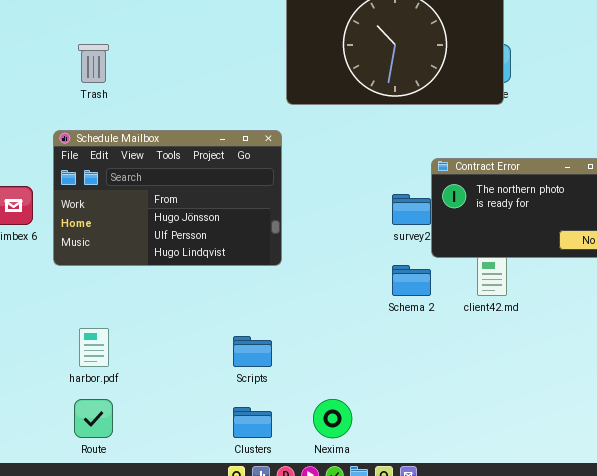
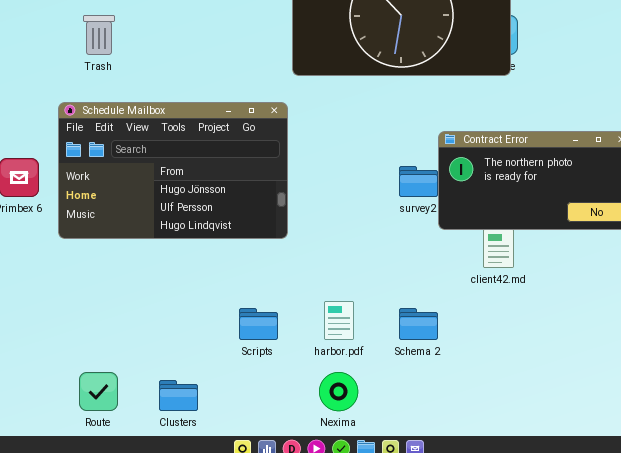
Schema 2: [392,265,431,296] -> [399,308,438,340], moved
harbor.pdf: [79,328,109,367] -> [324,301,354,340], moved
Clusters: [233,407,272,438] -> [159,380,198,411], moved

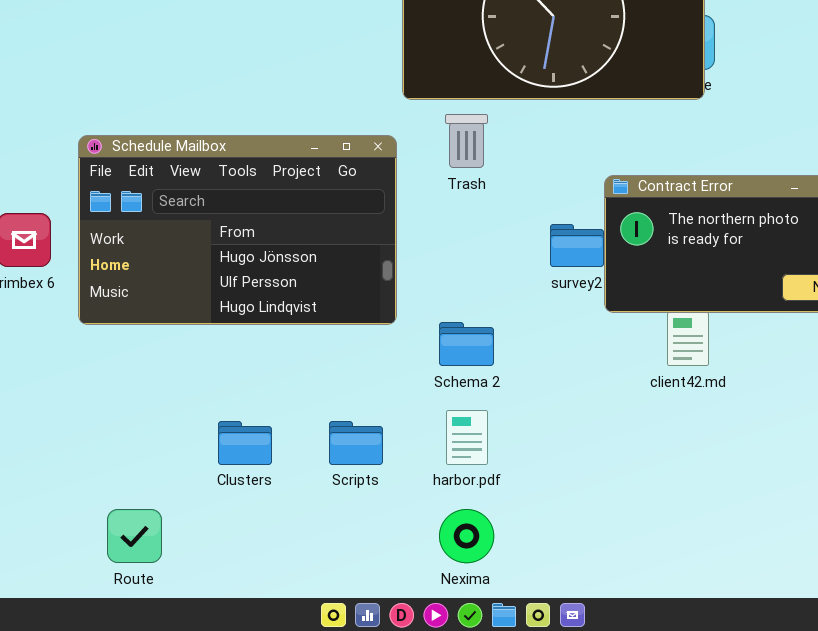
Trash: [83,15,115,55] -> [445,114,488,168], moved
Schema 2: [399,308,438,340] -> [439,322,494,366], moved
Clusters: [159,380,198,411] -> [218,421,272,465], moved

